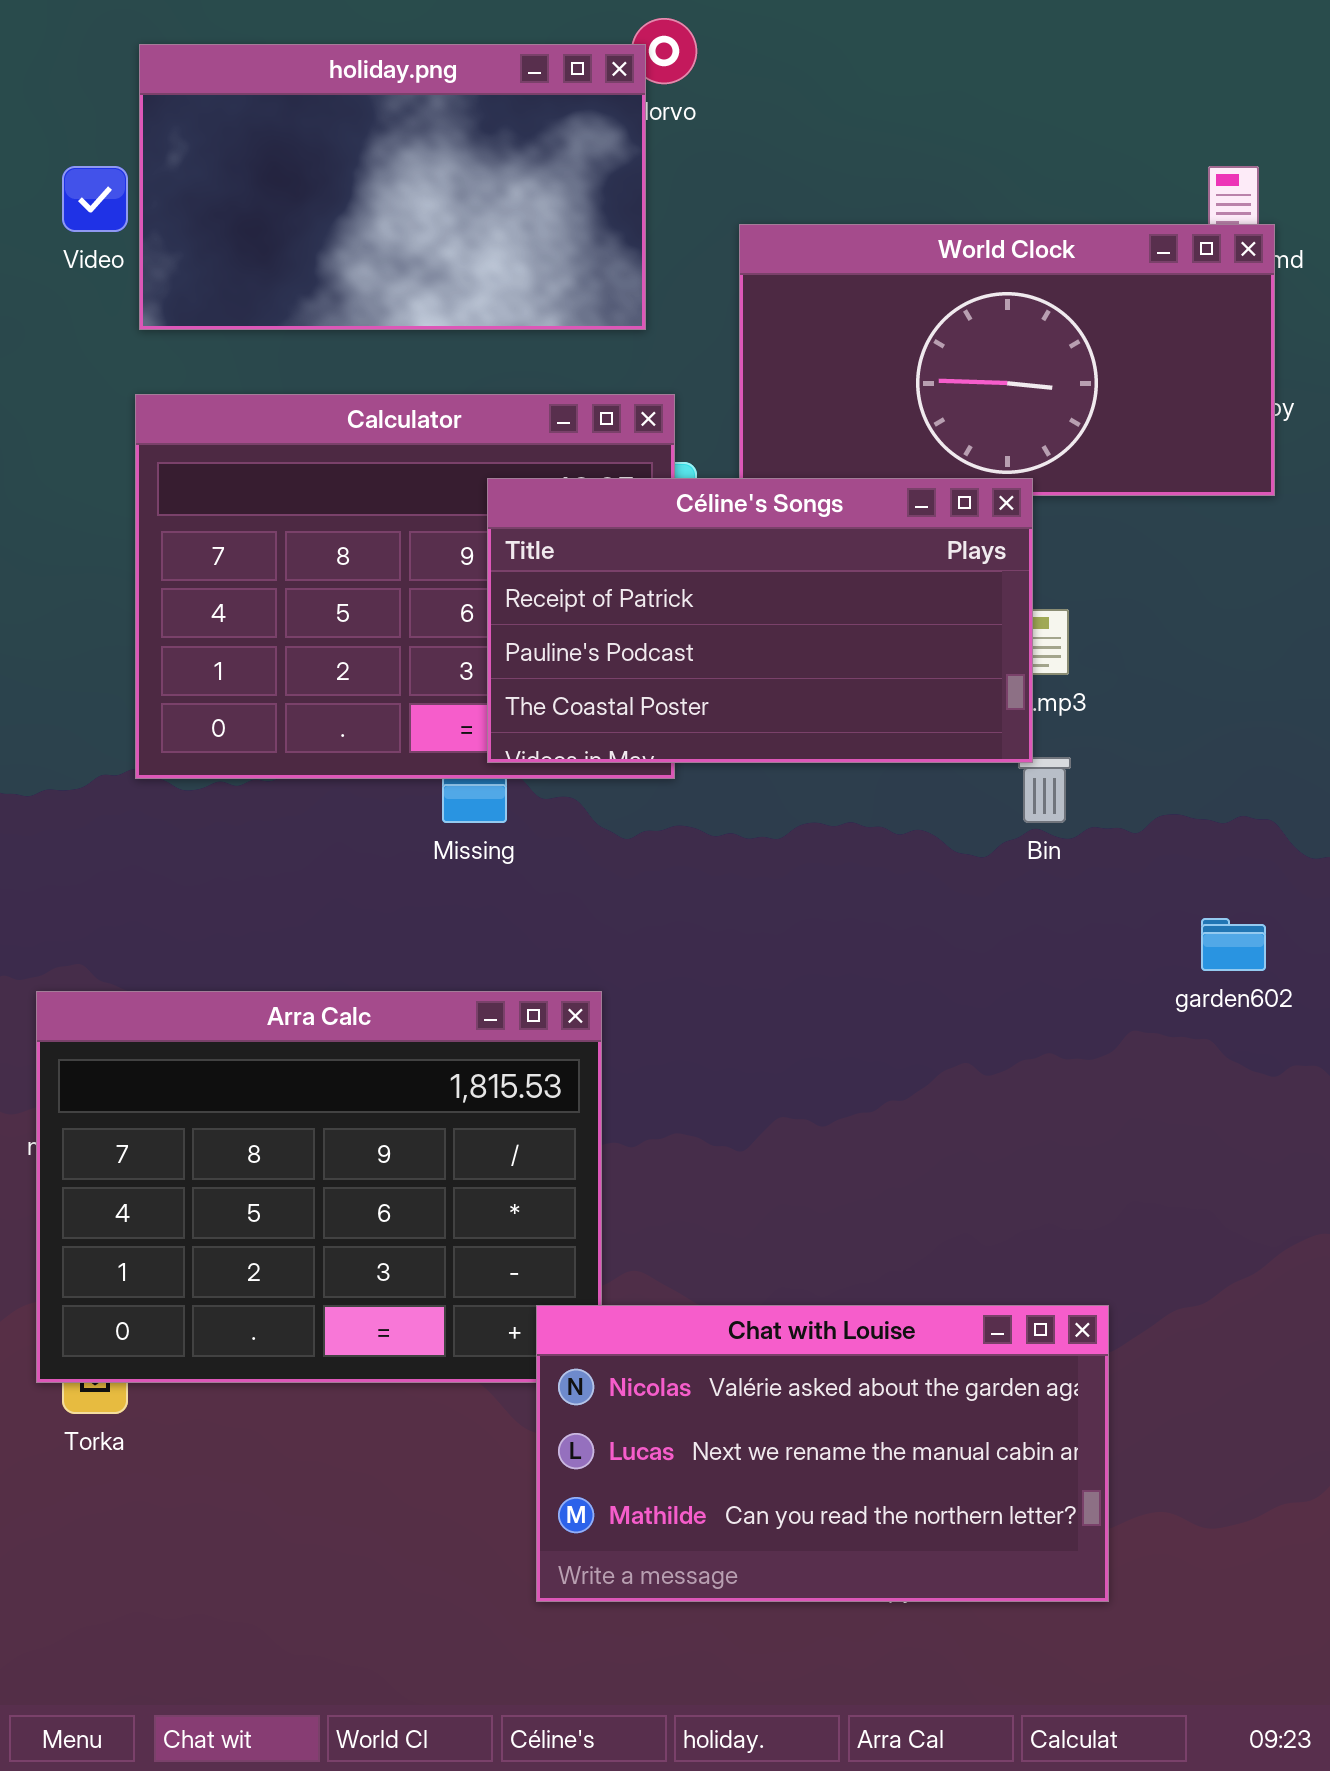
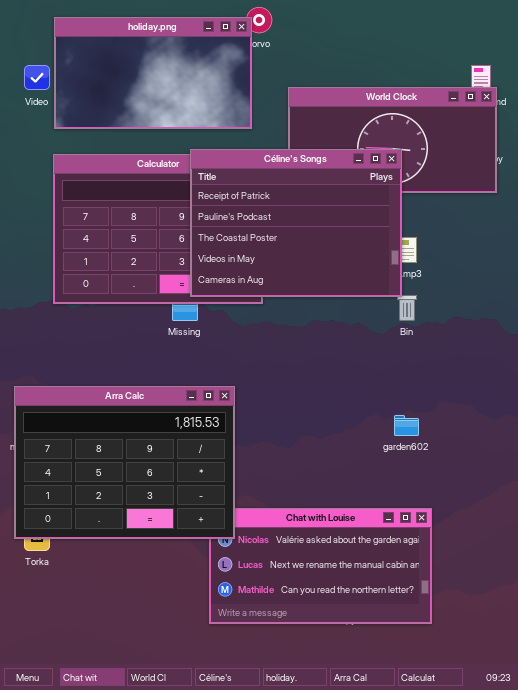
Céline's Songs: [487,478,1033,763] -> [190,149,402,297], resized
garden602: [1201,918,1266,971] -> [394,415,419,436], moved
Arra Calc: [36,991,602,1383] -> [14,386,235,539], raised

